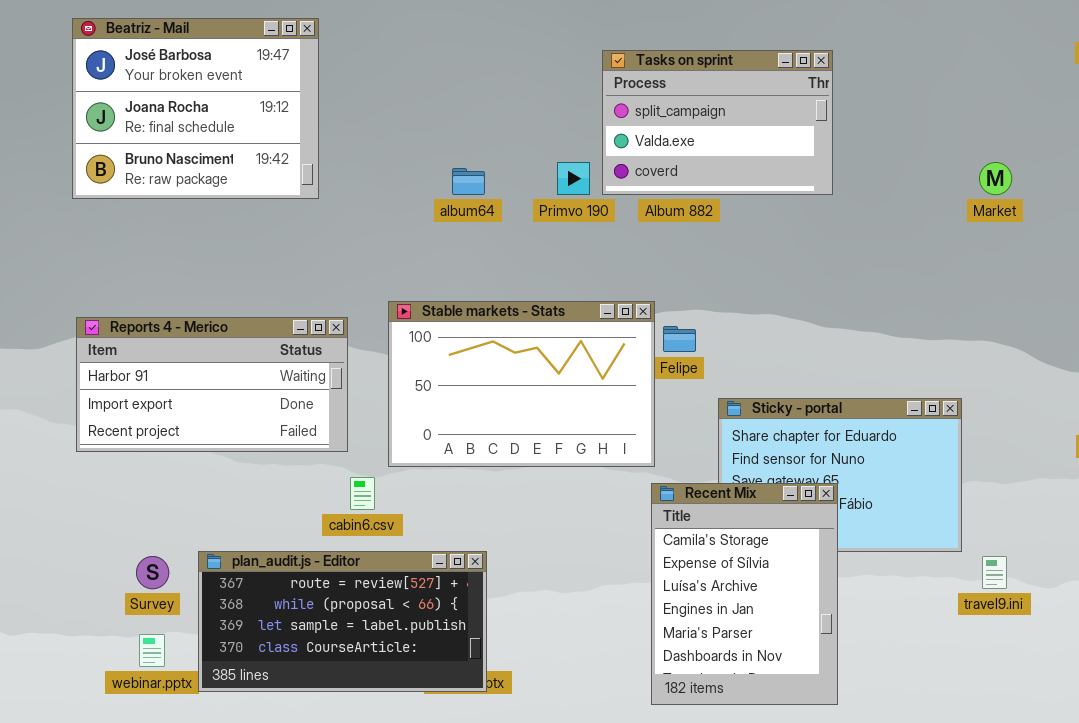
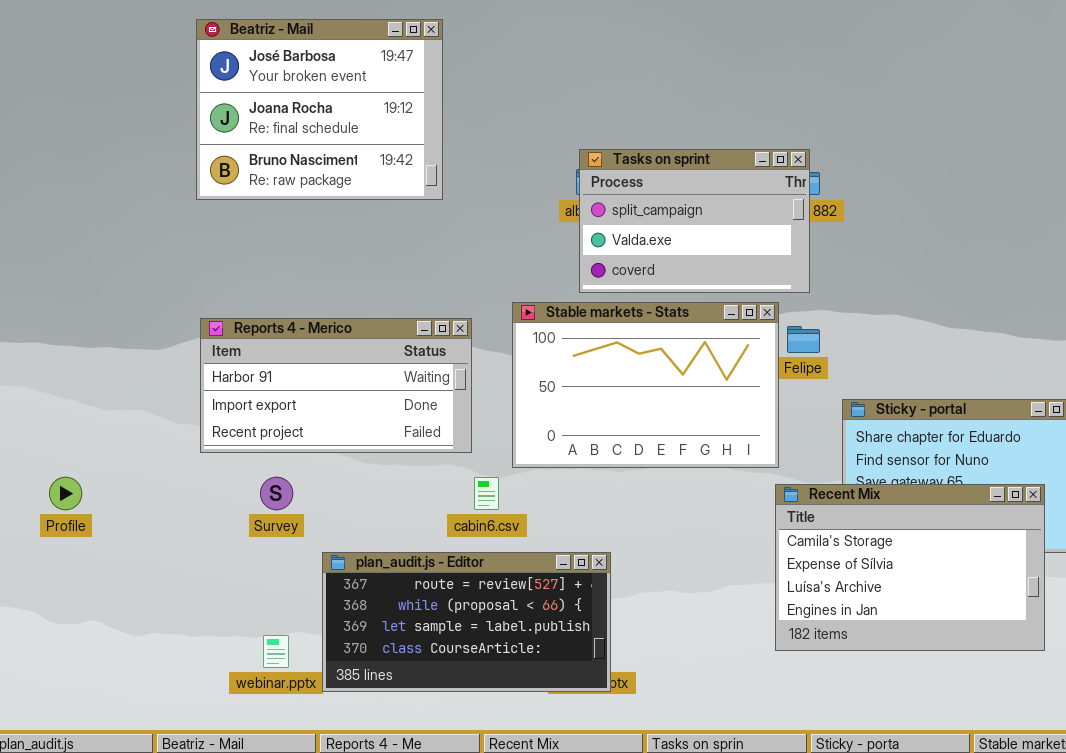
Tasks on sprint: [602,50,833,195] -> [579,149,810,293], moved
Recent Mix: [651,483,838,705] -> [775,484,1045,651], resized
Survey: [136,556,169,589] -> [260,477,293,510], moved

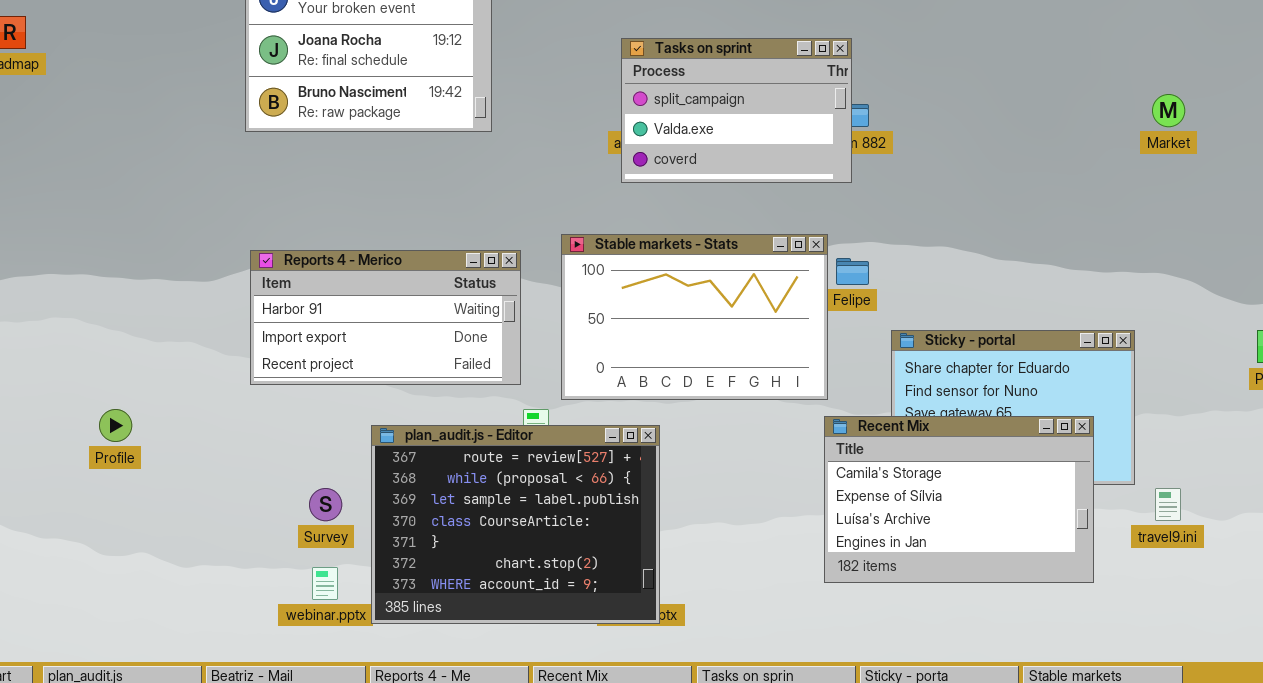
Tasks on sprint: [579,149,810,293] -> [621,38,852,183], moved
Survey: [260,477,293,510] -> [309,488,342,521], moved
plan_audit.js - Editor: [322,552,611,692] -> [371,425,660,624], resized

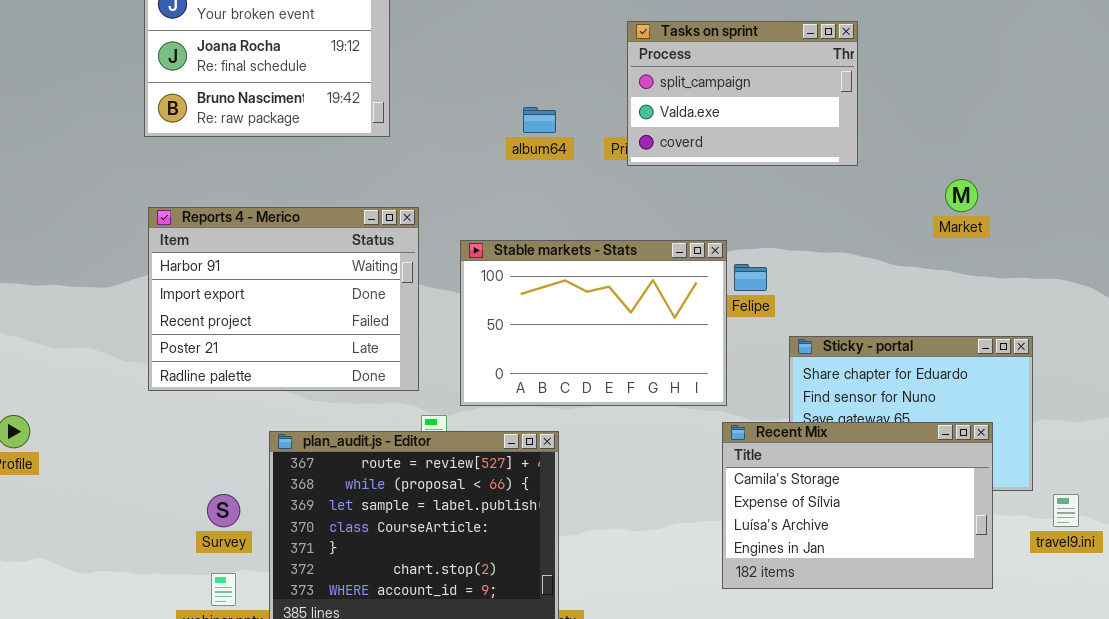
Tasks on sprint: [621,38,852,183] -> [627,21,858,166], moved
Market: [1152,94,1185,127] -> [945,179,978,212], moved
Reports 4 - Merico: [250,250,521,385] -> [148,207,419,391], resized

